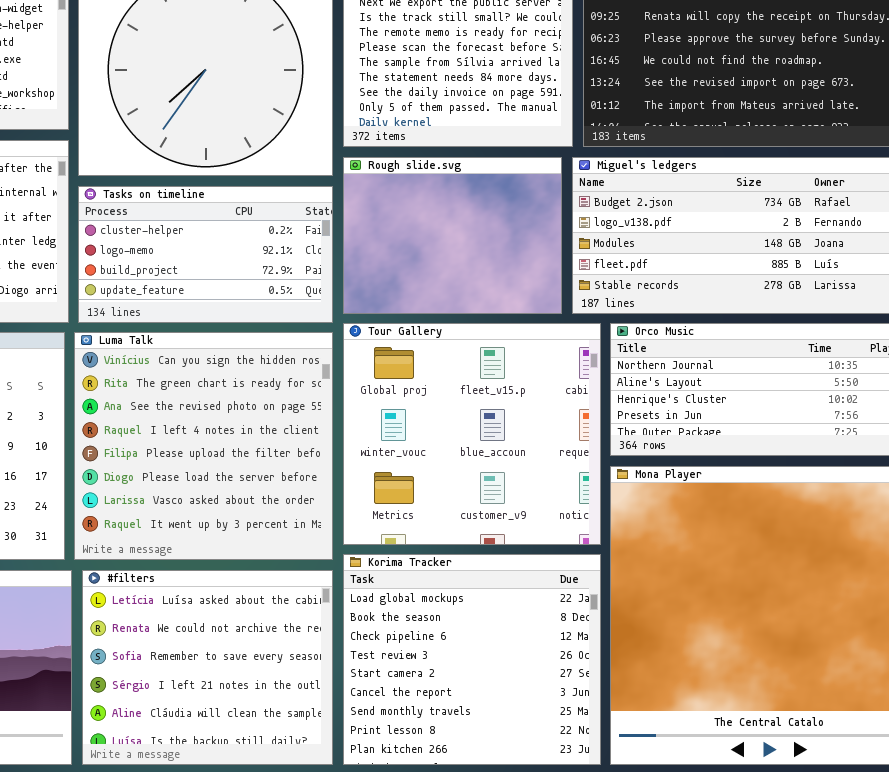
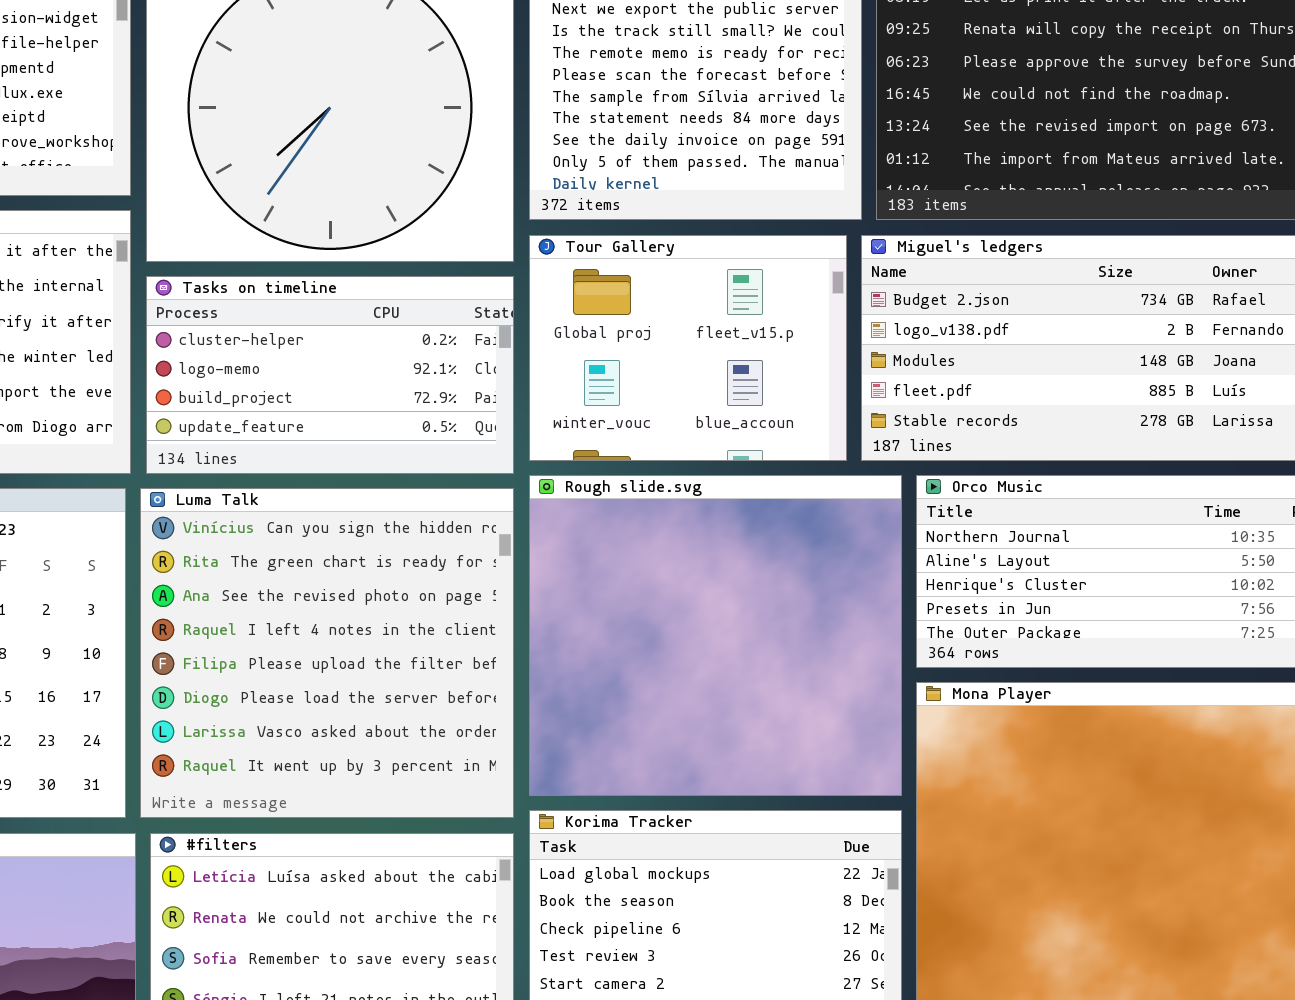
Rough slide.svg: [343,157,562,314] -> [529,475,902,796], moved, resized
Tour Gallery: [343,323,601,545] -> [529,235,847,461], moved, resized

